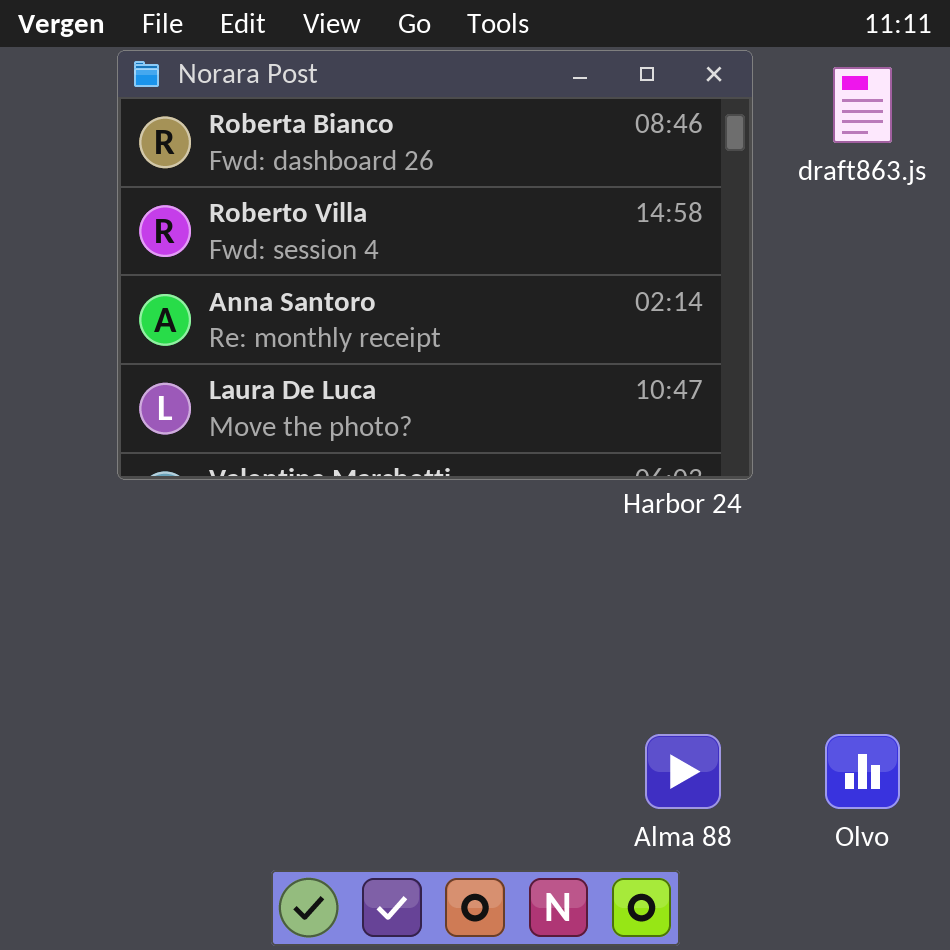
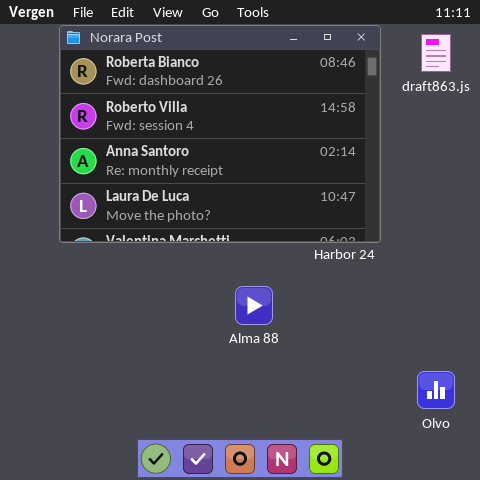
Alma 88: [645,734,721,809] -> [235,286,273,325], moved

